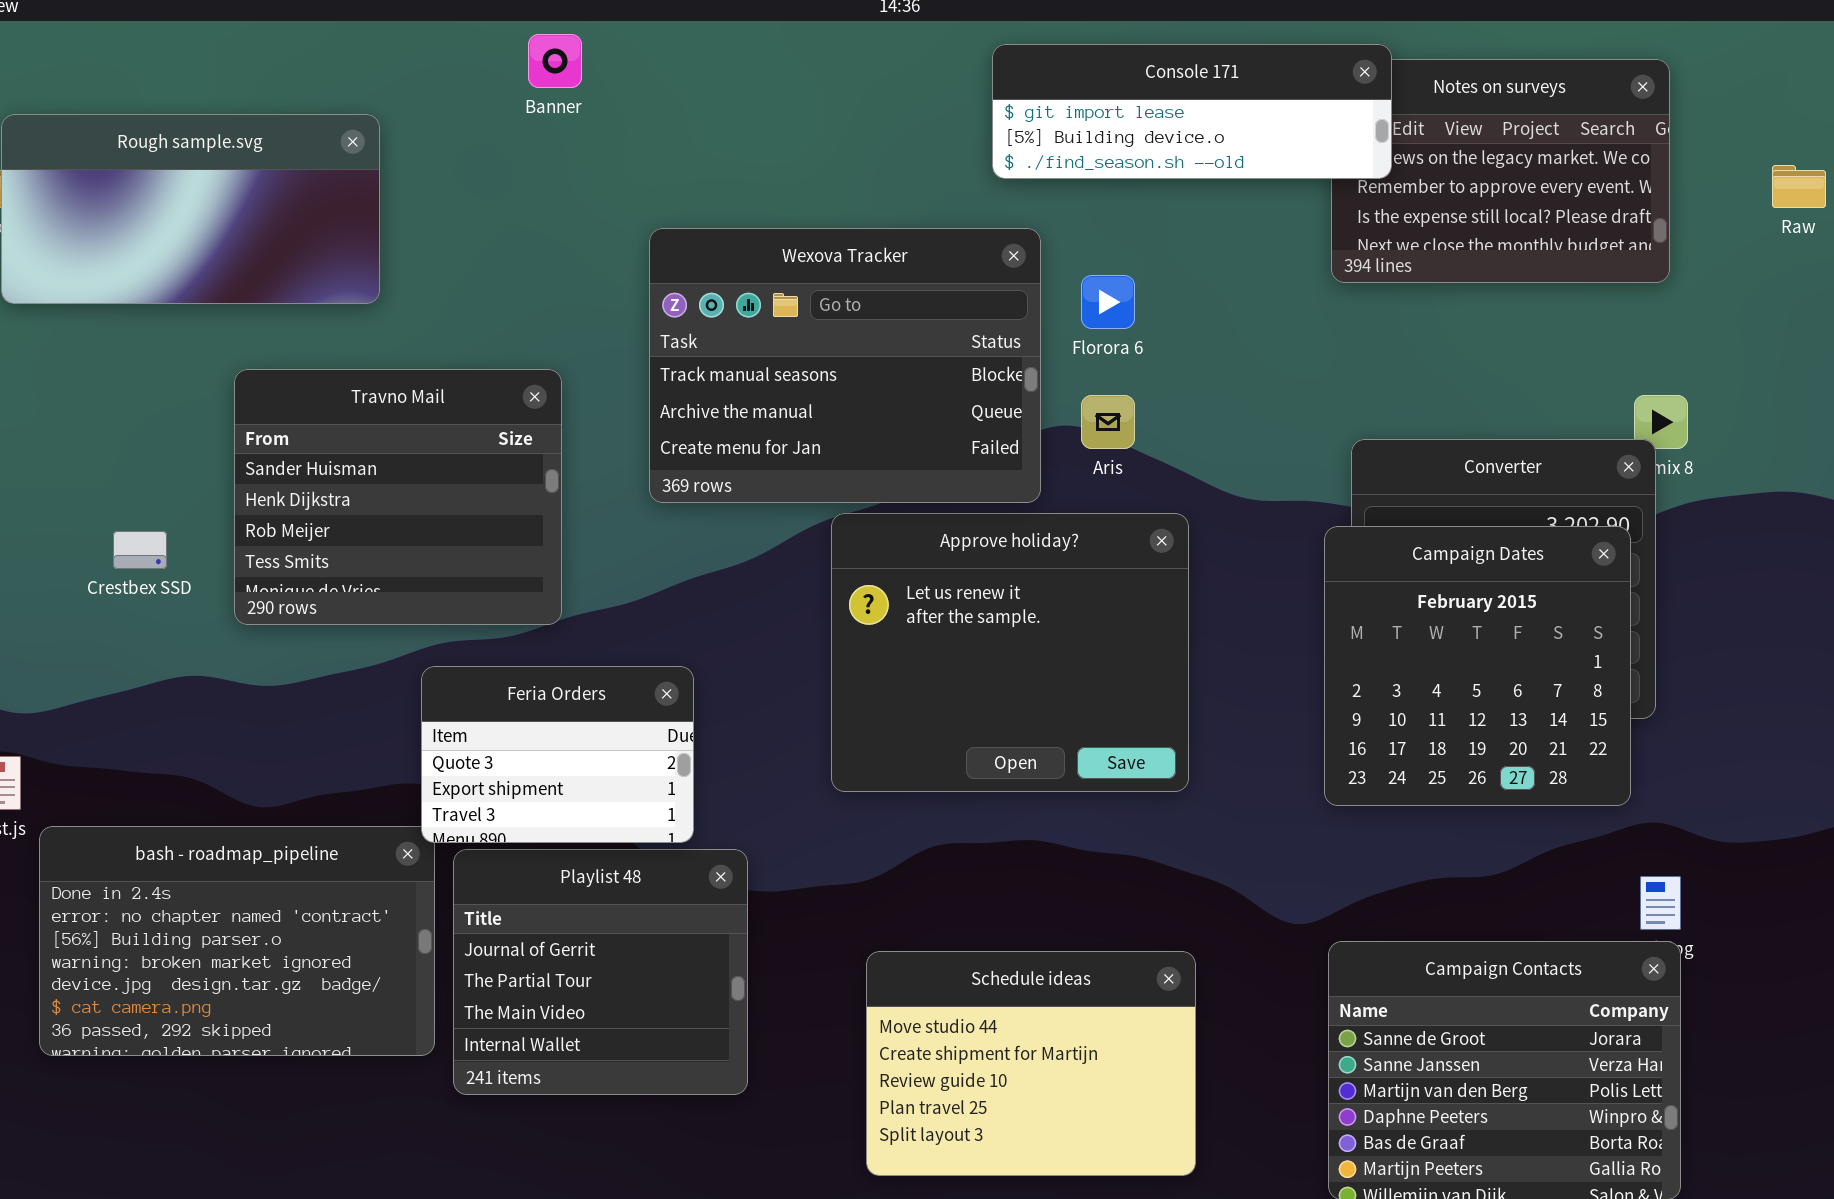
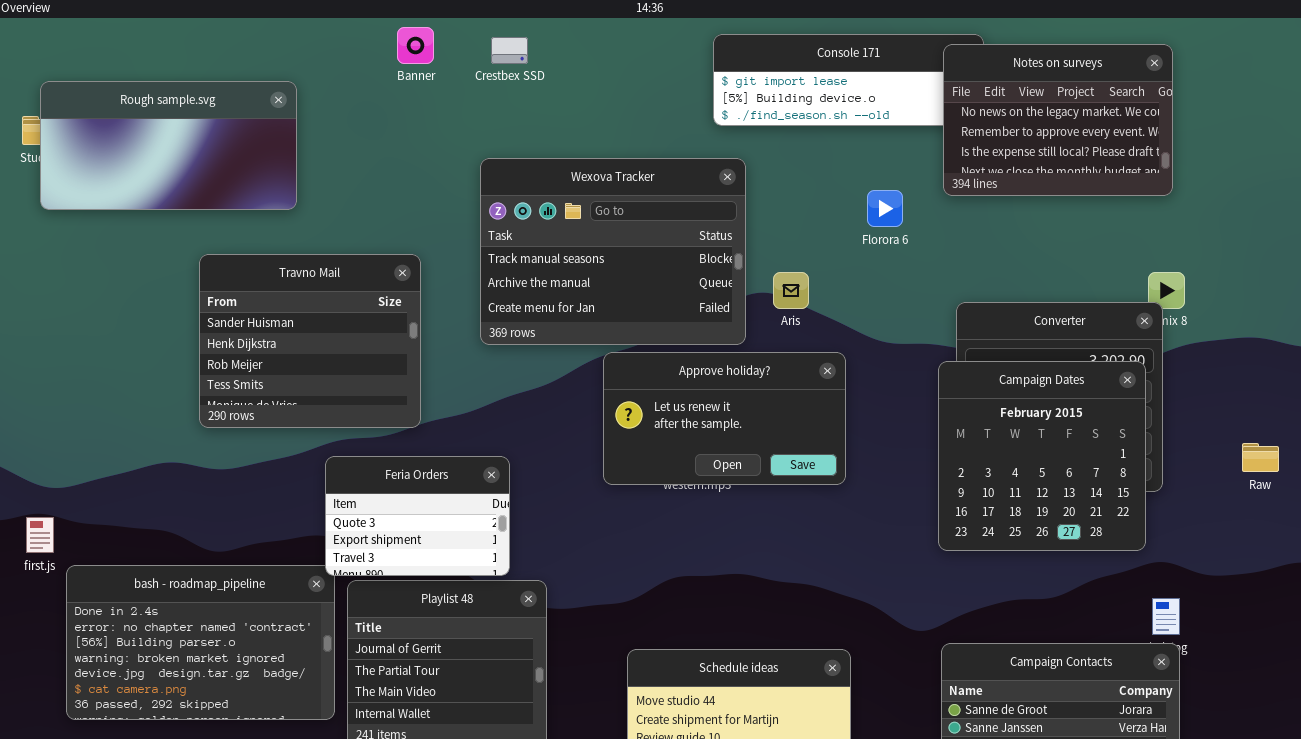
Notes on surveys: [1331,59,1670,283] -> [943,44,1173,196], raised
Raw: [1772,165,1826,208] -> [1242,443,1279,472], moved
Florora 6: [1081,275,1135,329] -> [867,190,903,227], moved
Approve holiday?: [831,513,1189,792] -> [603,352,846,485], resized
Crestbex SSD: [113,531,167,569] -> [491,37,528,64], moved

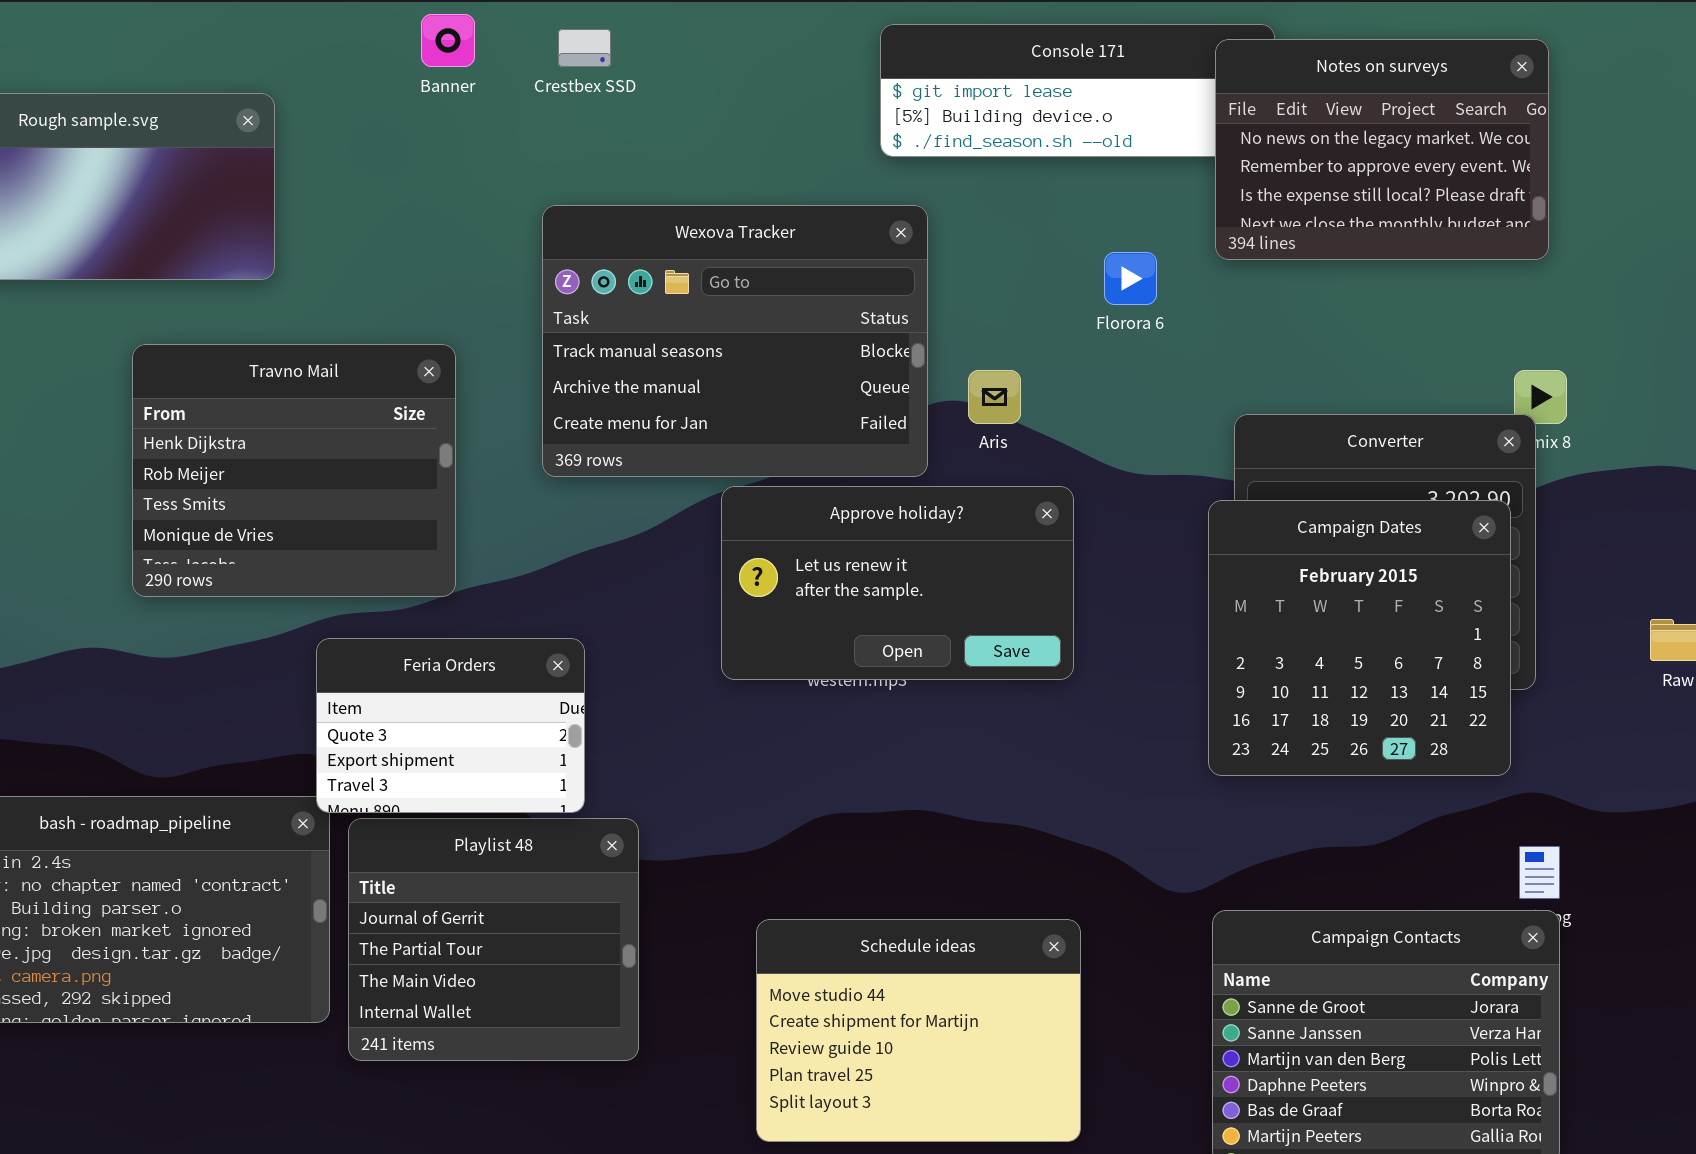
Travno Mail: [199,254,421,428] -> [132,344,456,597], scrolled down 1 row

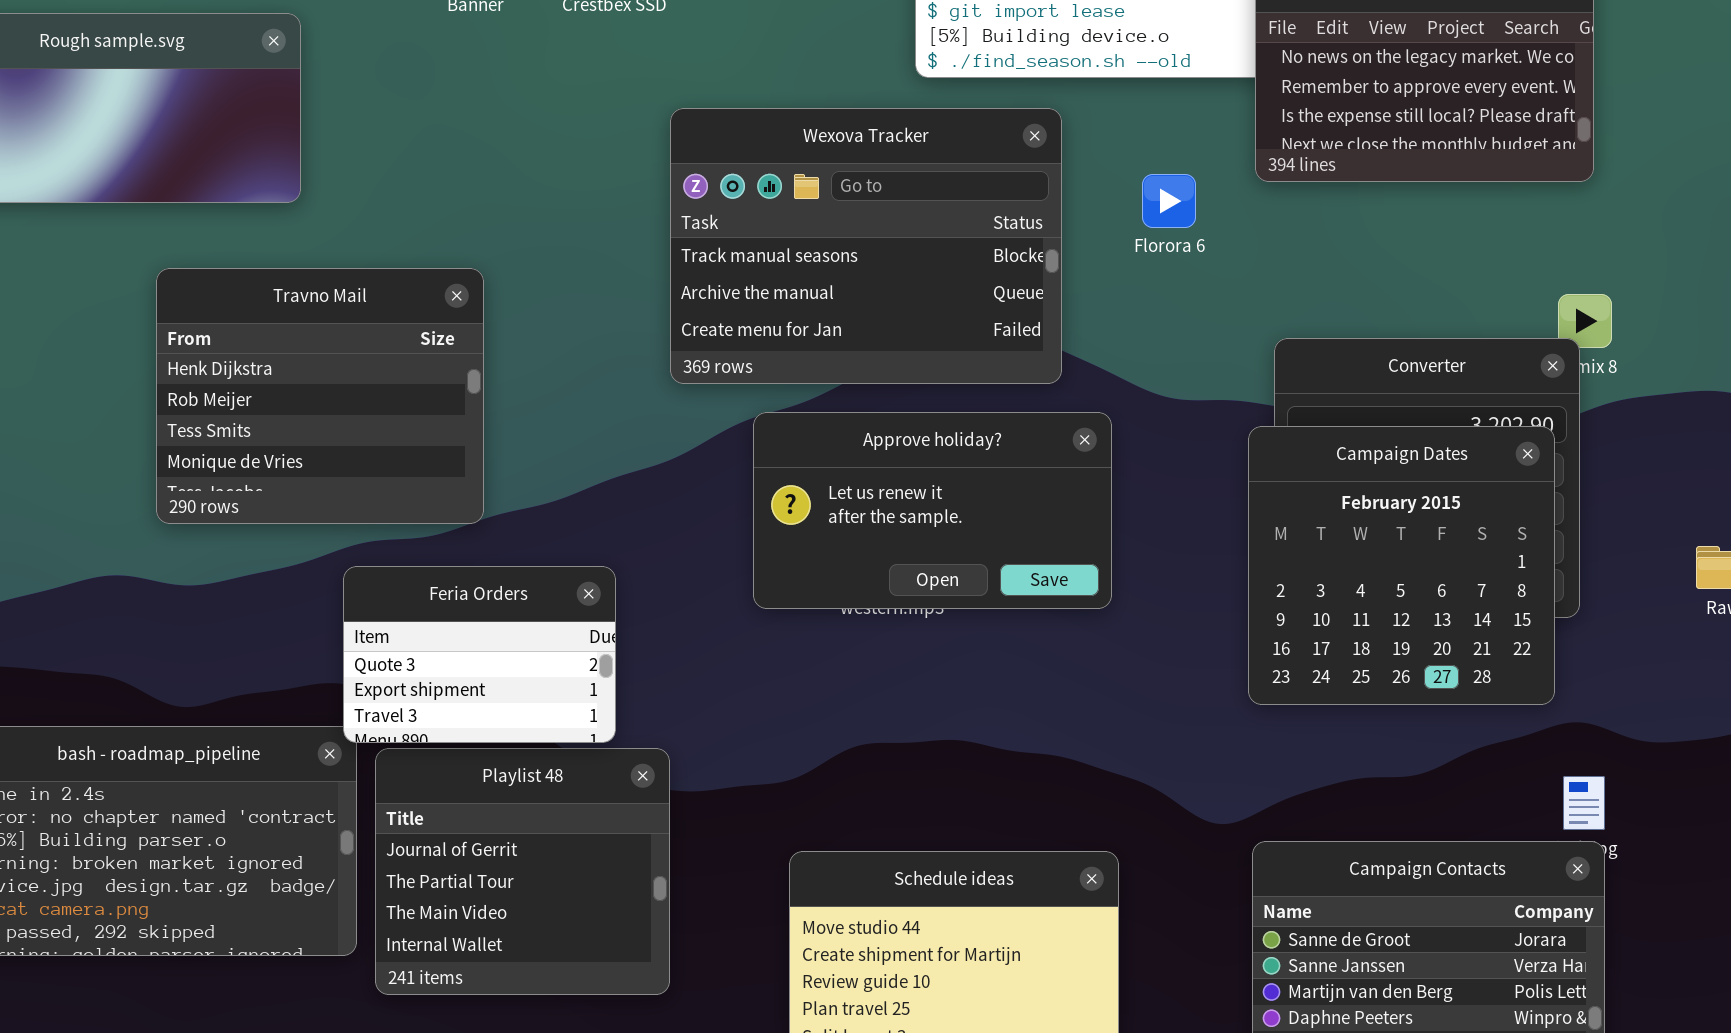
Wexova Tracker: [542,205,928,477] -> [670,108,1062,384], moved

